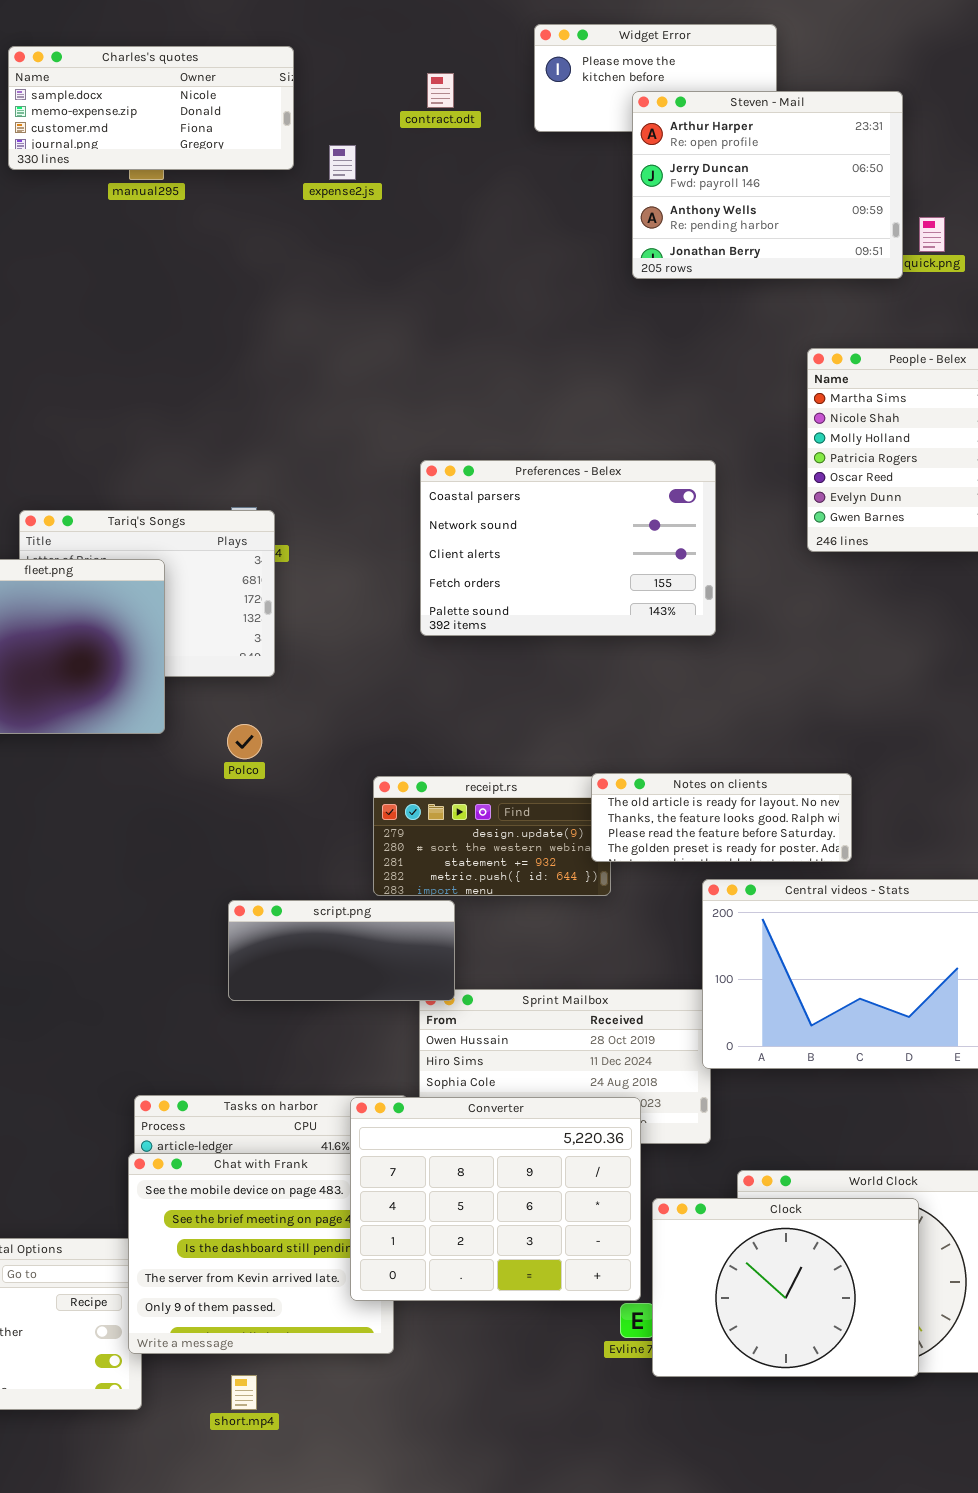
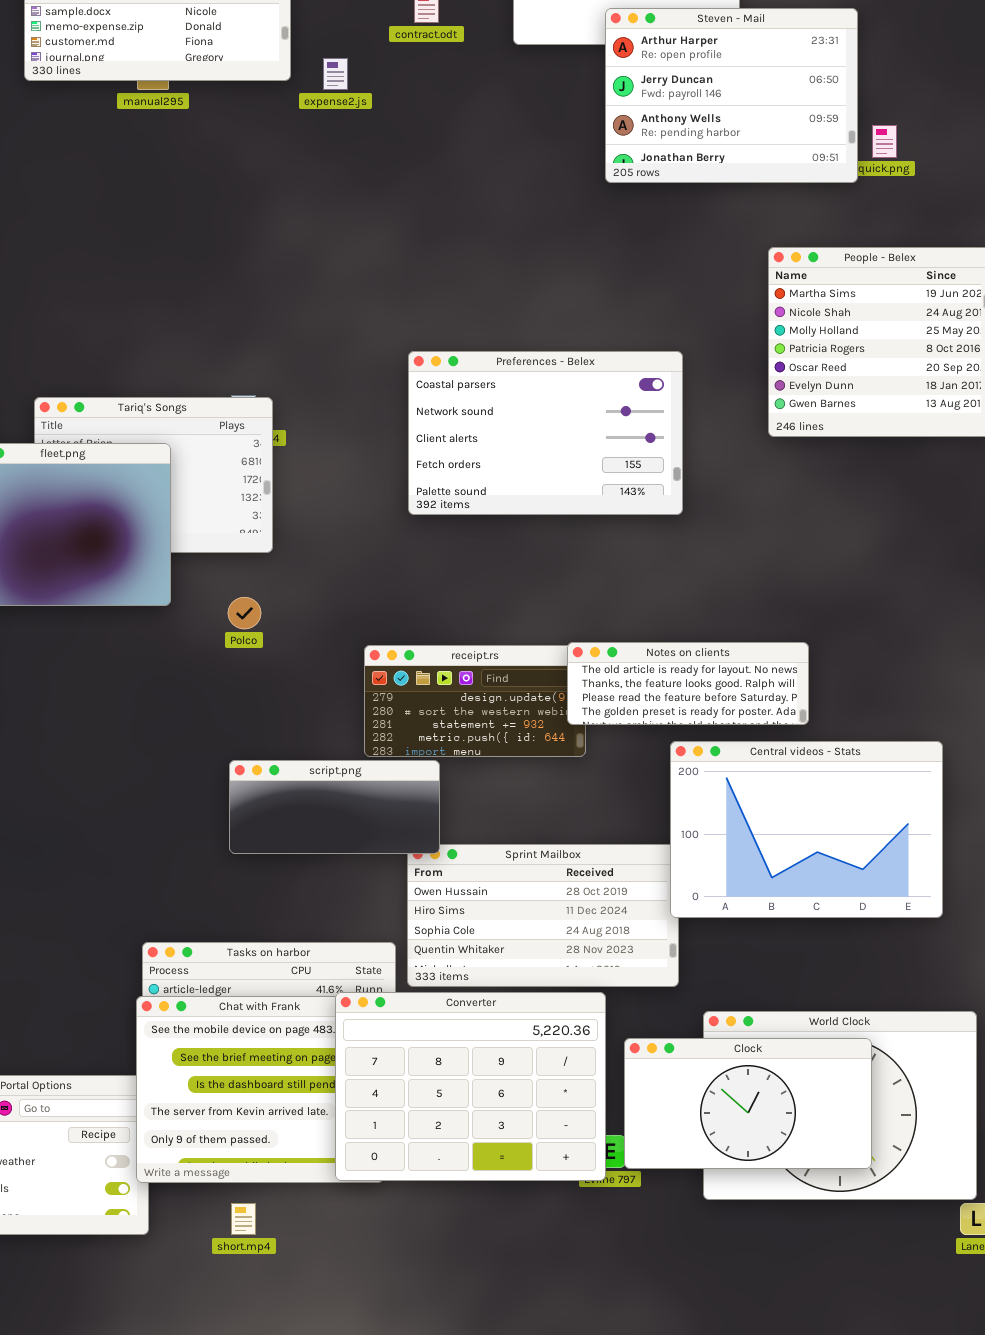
Converter: [350,1097,641,1301] -> [335,992,606,1181], moved
Clock: [652,1198,919,1377] -> [624,1038,872,1169], resized

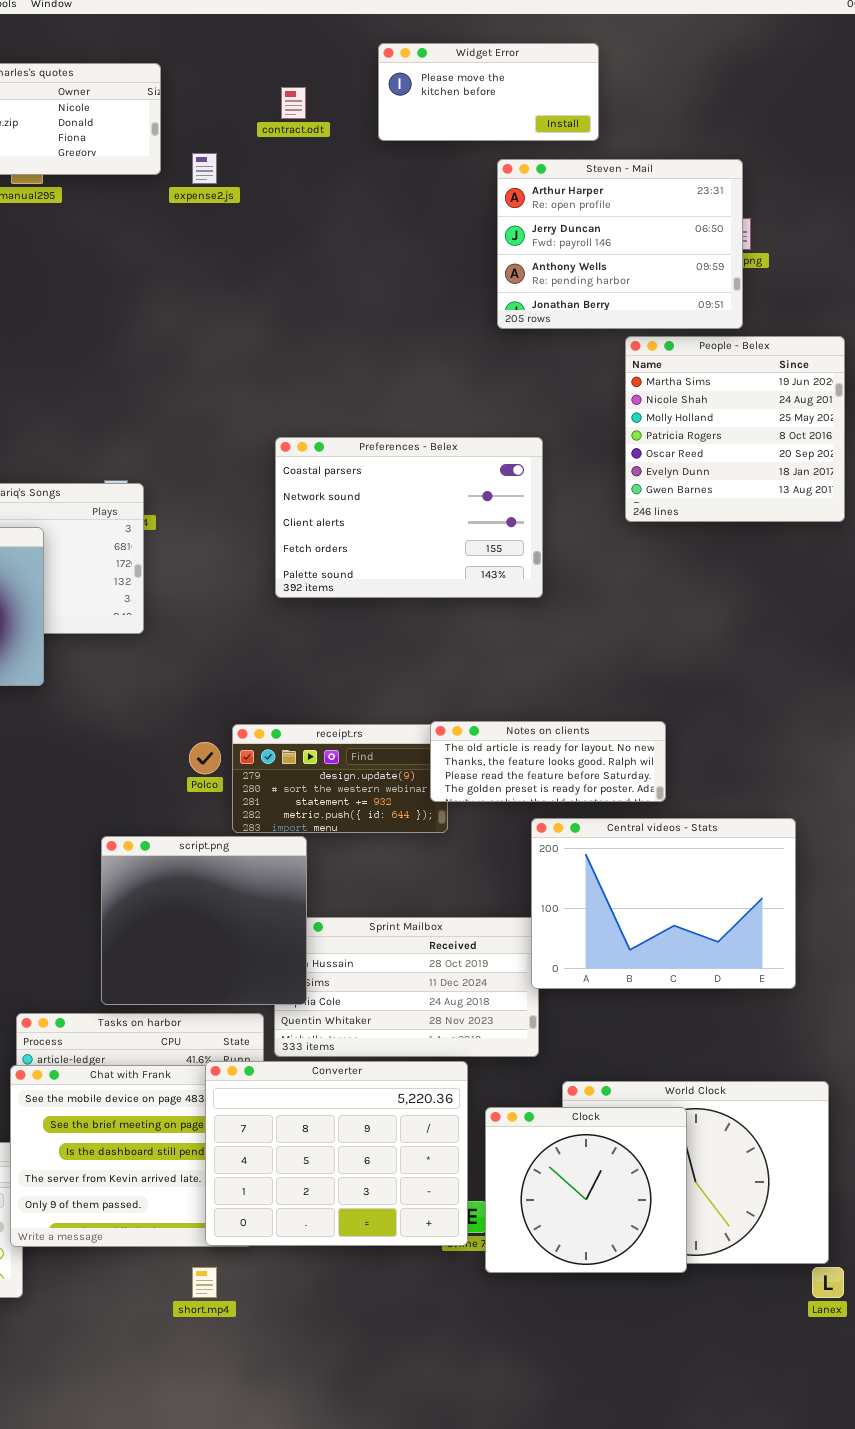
Steven - Mail: [605,8,858,183] -> [497,159,743,329], moved
Polco: [228,597,261,629] -> [189,742,221,774], moved
script.png: [229,760,440,854] -> [101,836,307,1005], resized
Clock: [624,1038,872,1169] -> [485,1107,687,1273], resized
short.mp4: [231,1203,256,1235] -> [192,1267,217,1298], moved

